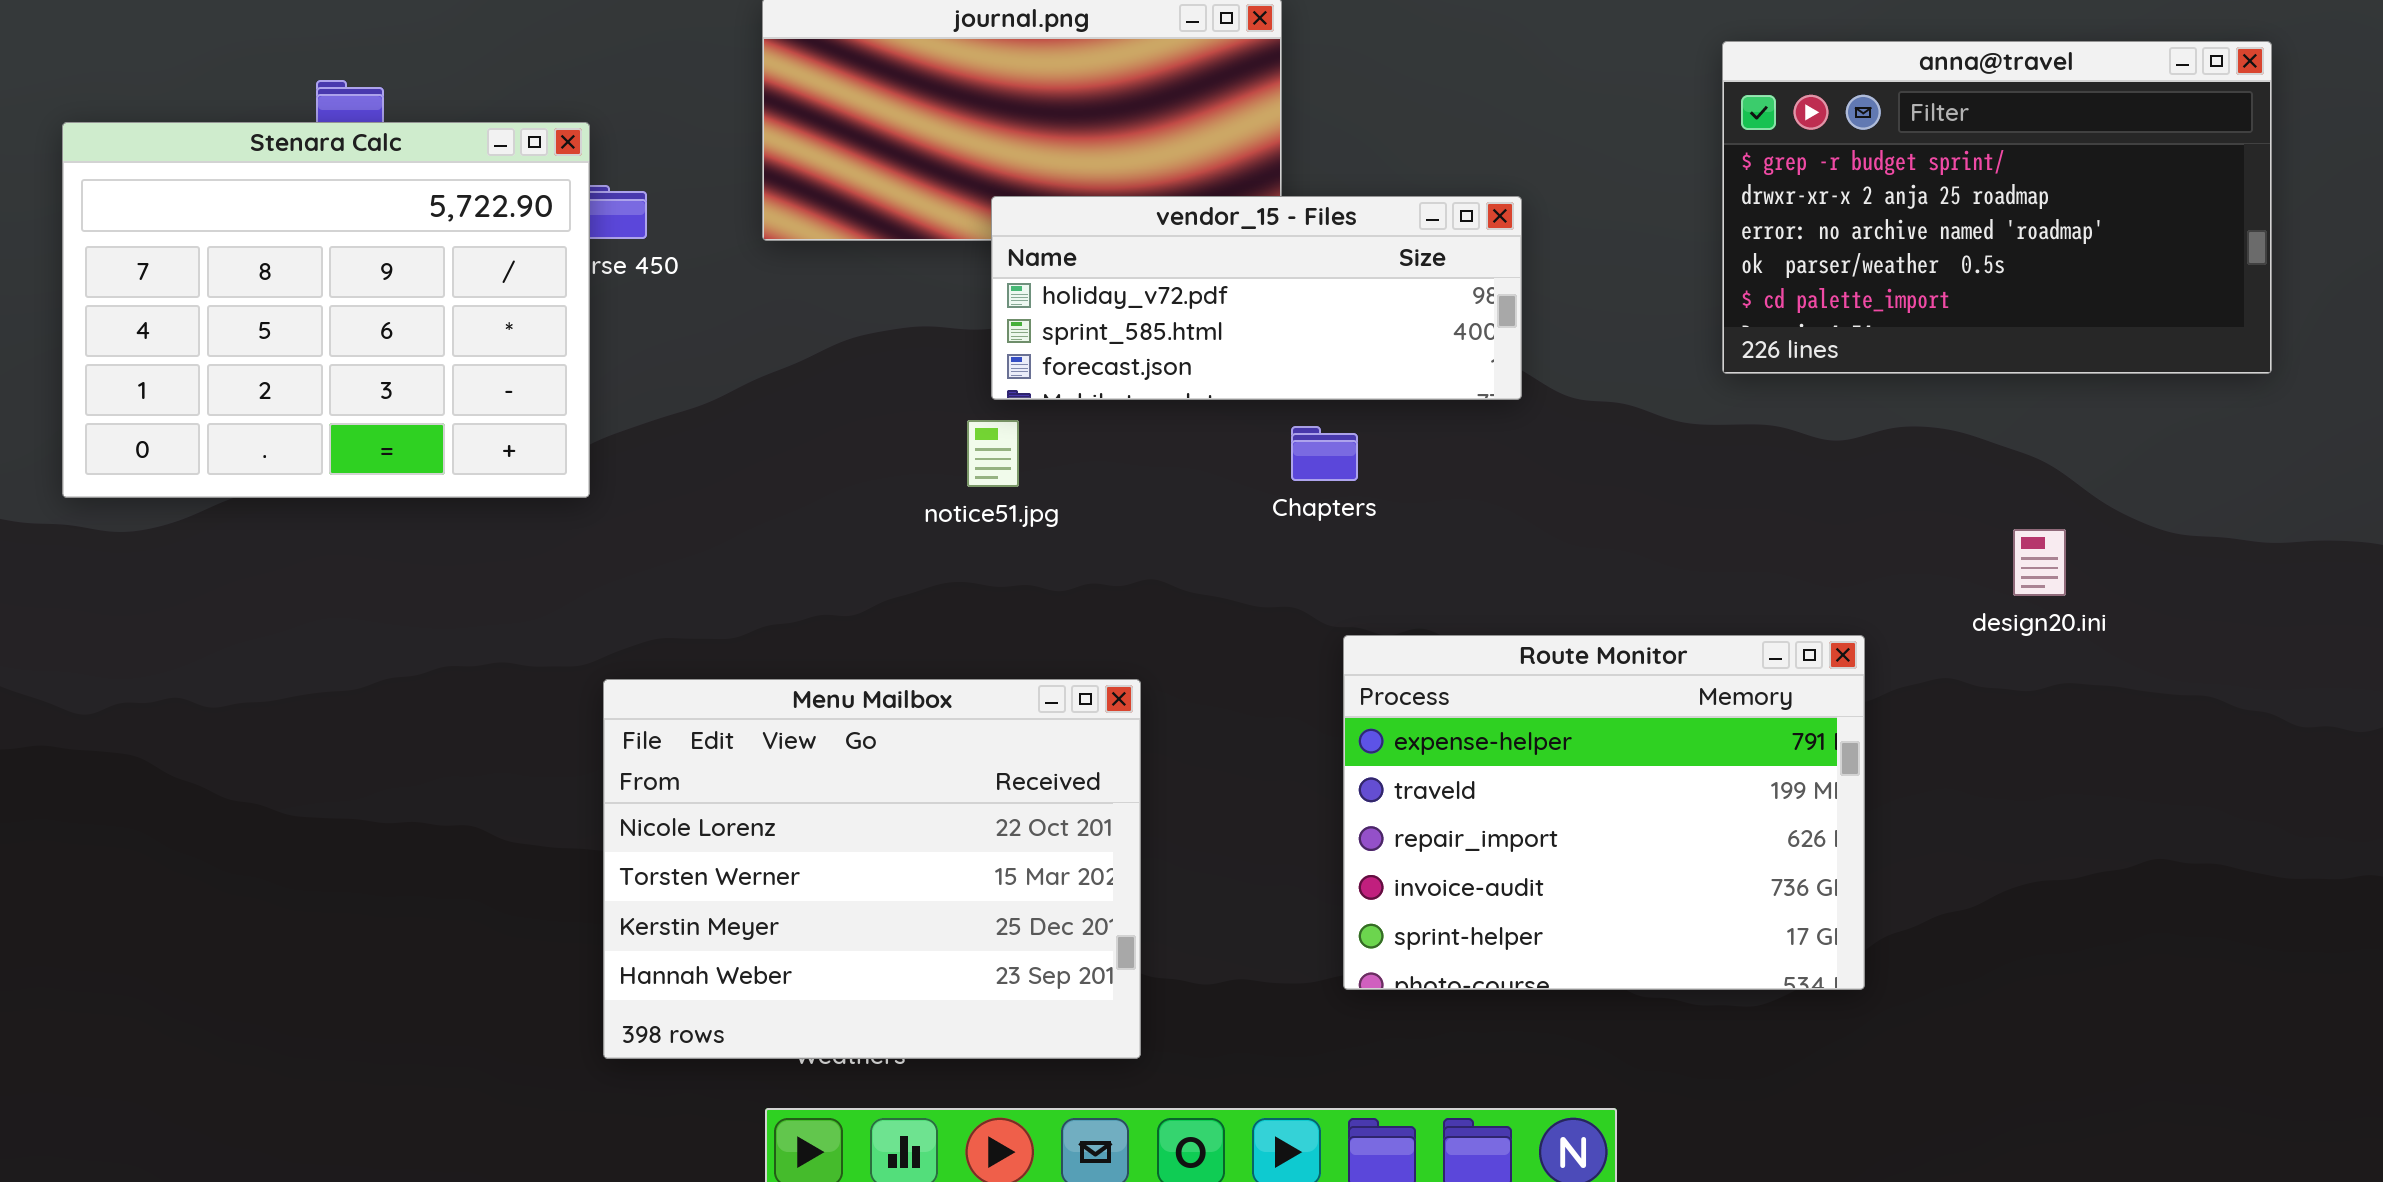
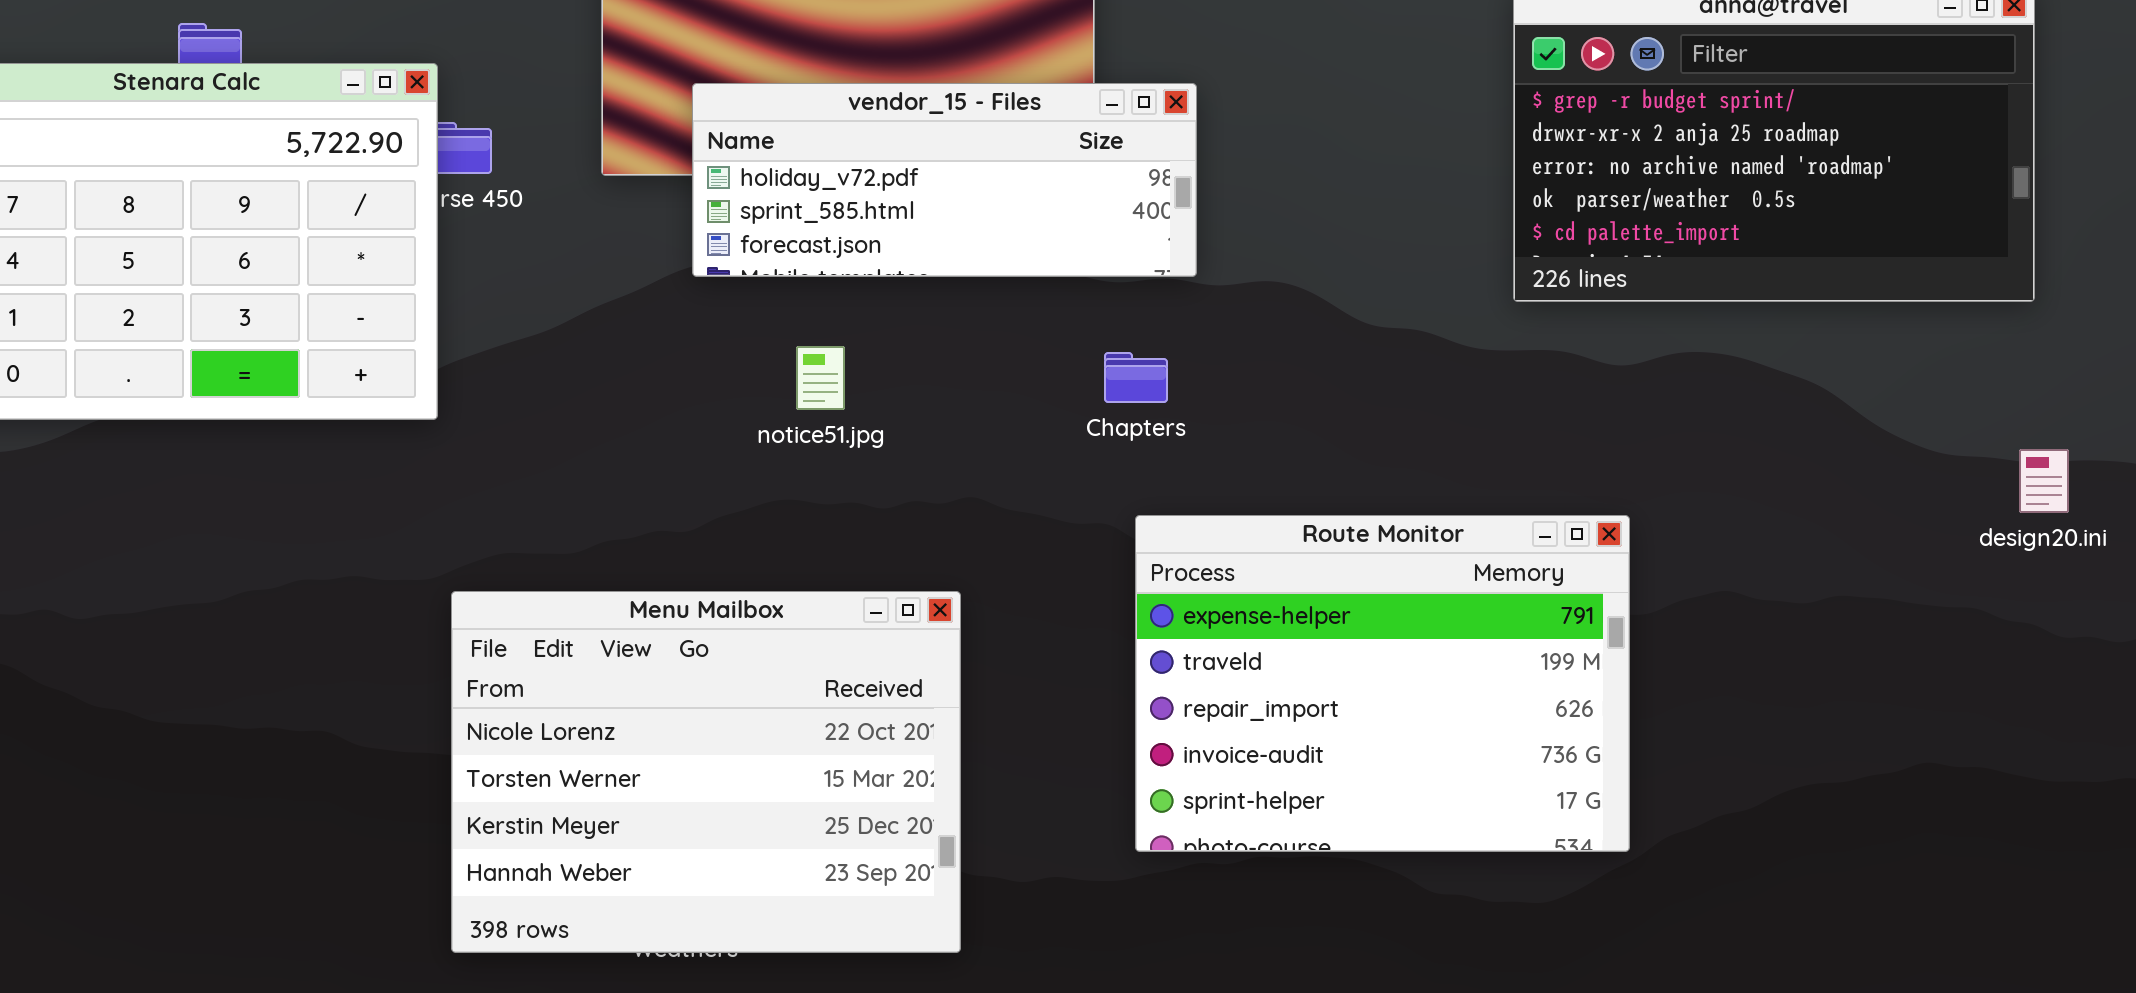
vendor_15 - Files: [991,196,1522,400] -> [692,83,1197,277], moved
design20.ini: [2013,529,2066,596] -> [2019,449,2069,513], moved
Route Monitor: [1343,635,1865,990] -> [1135,515,1630,852], moved

